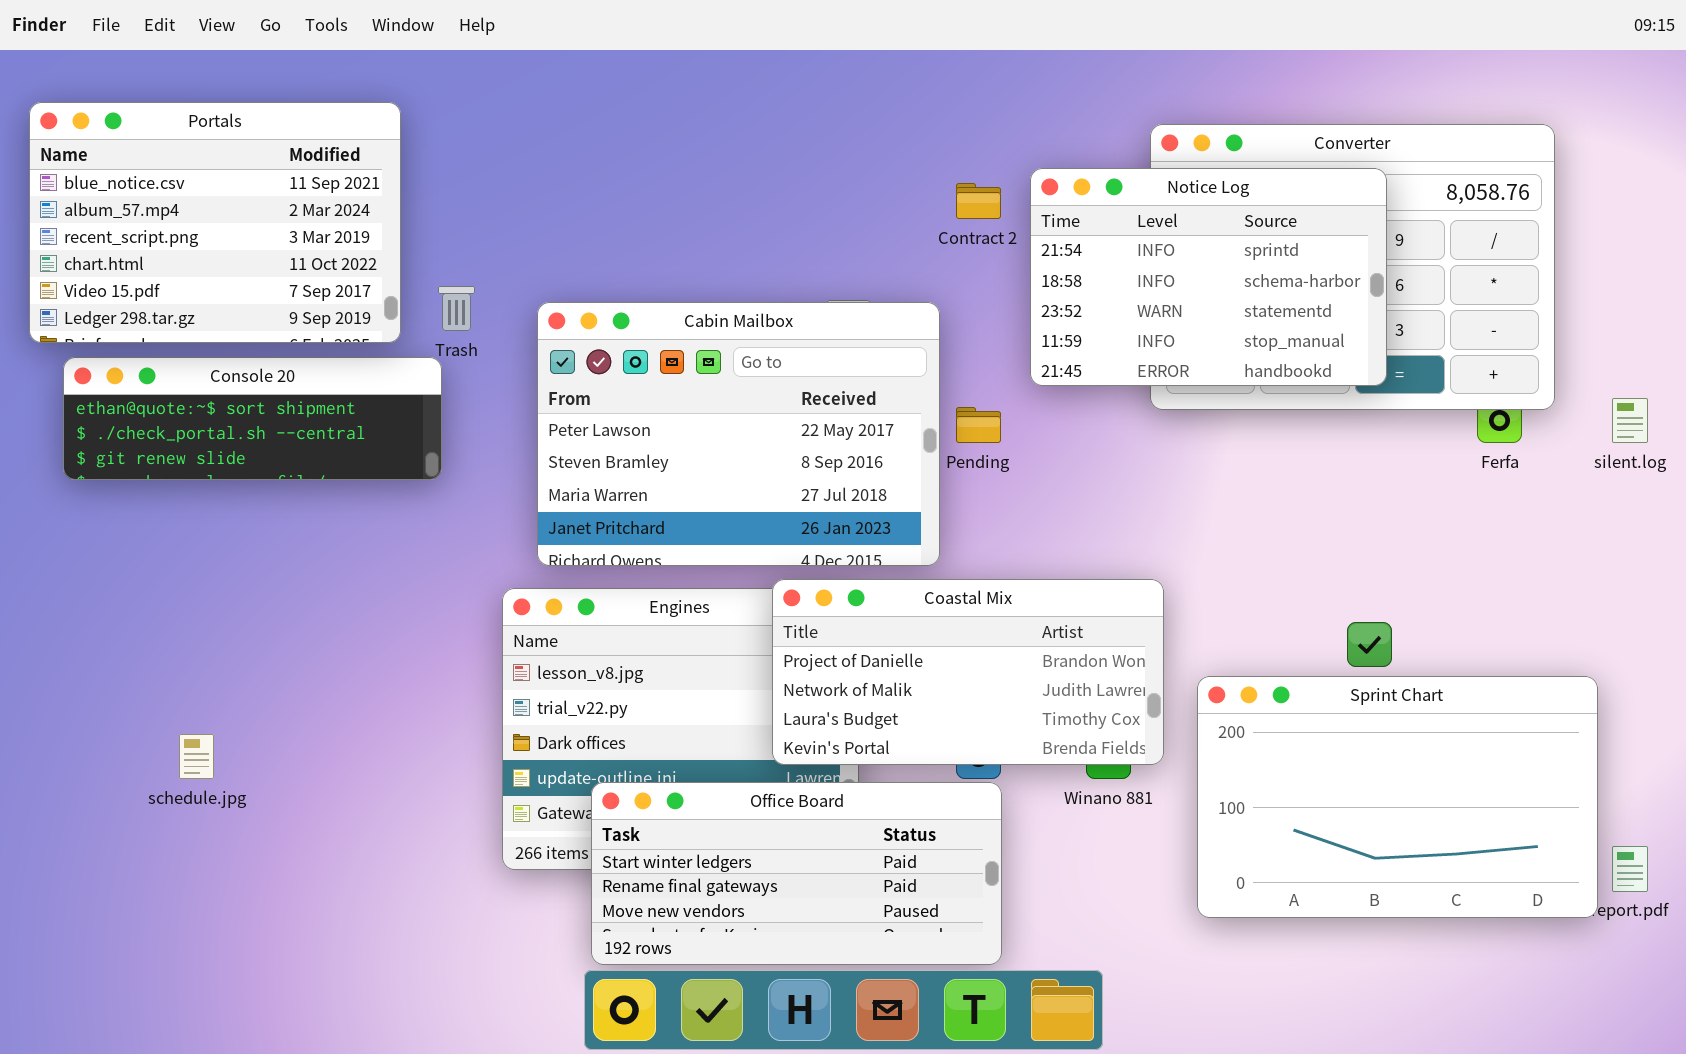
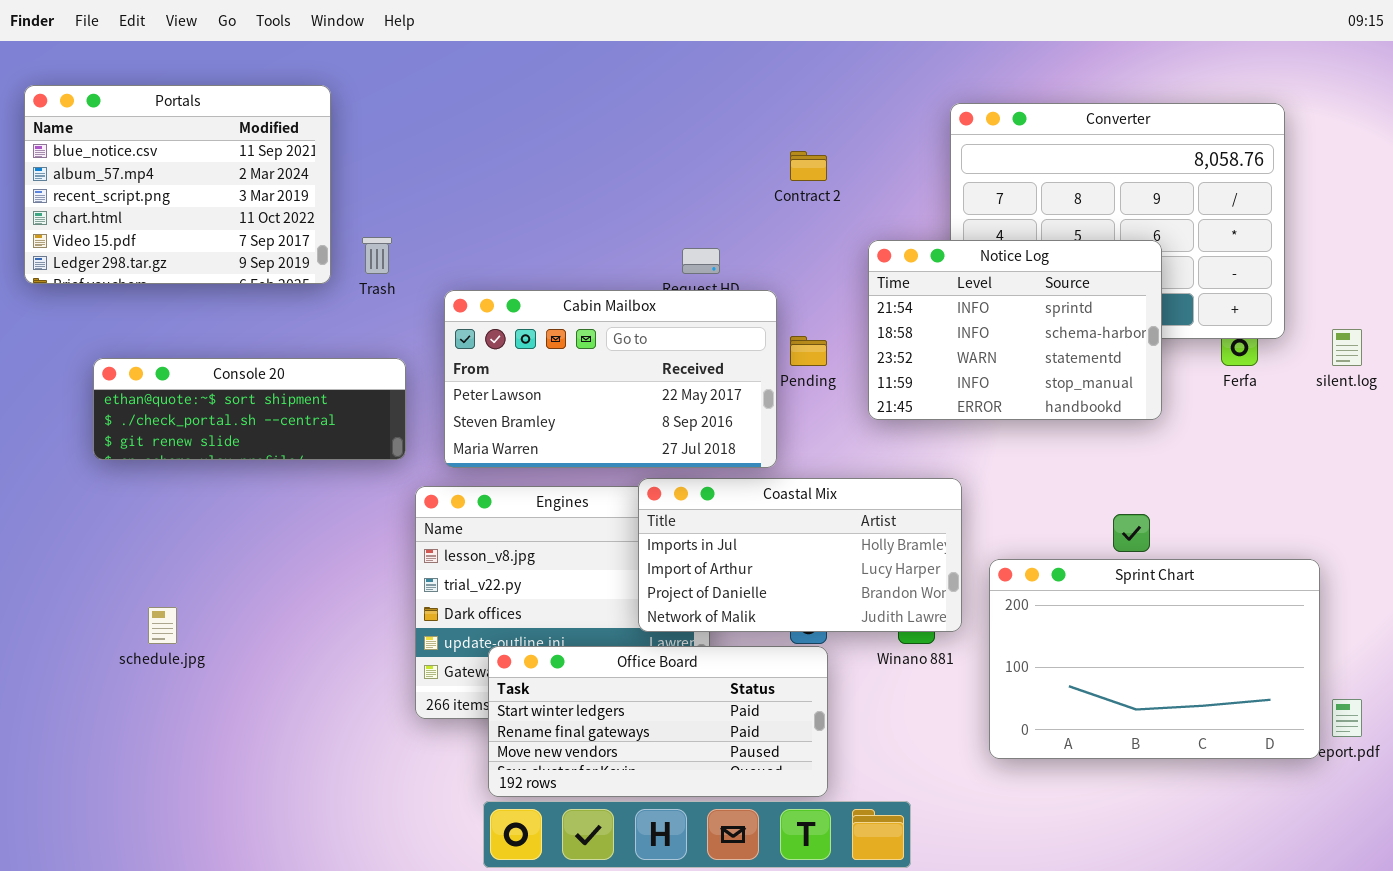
Notice Log: [1030,168,1387,386] -> [868,240,1162,420], moved
Cabin Mailbox: [537,302,940,566] -> [444,290,777,468], resized
Console 20: [63,357,442,480] -> [93,358,406,460], moved
Coastal Mix: [772,579,1164,765] -> [638,478,962,632], scrolled up 2 rows

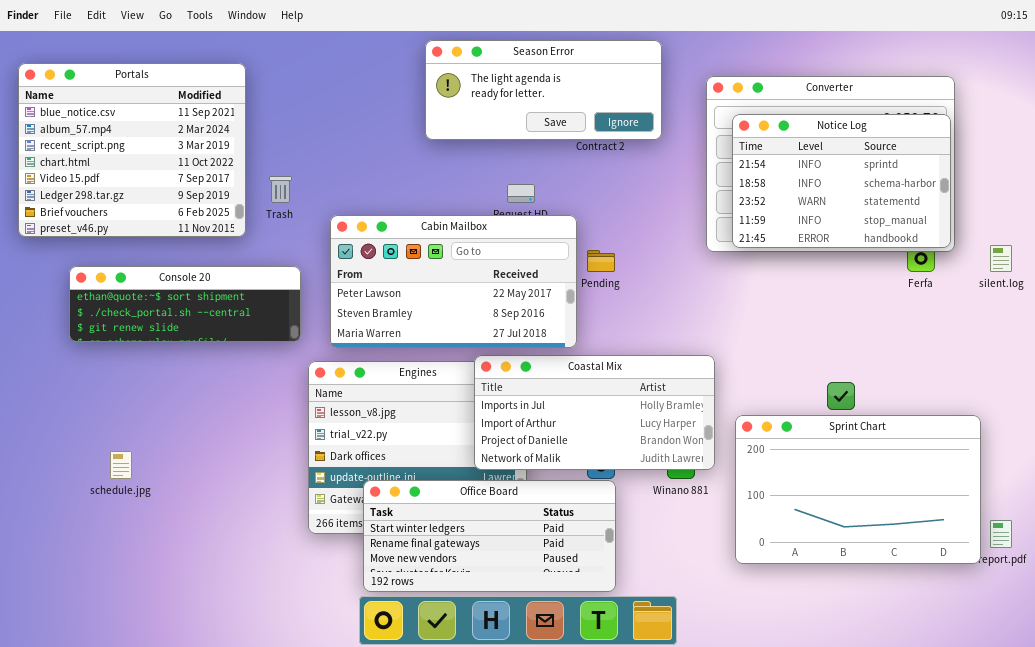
Season Error: none -> [425,40,662,140], opened
Portals: [24,85,331,284] -> [18,63,246,237], resized
Notice Log: [868,240,1162,420] -> [732,114,951,248], moved

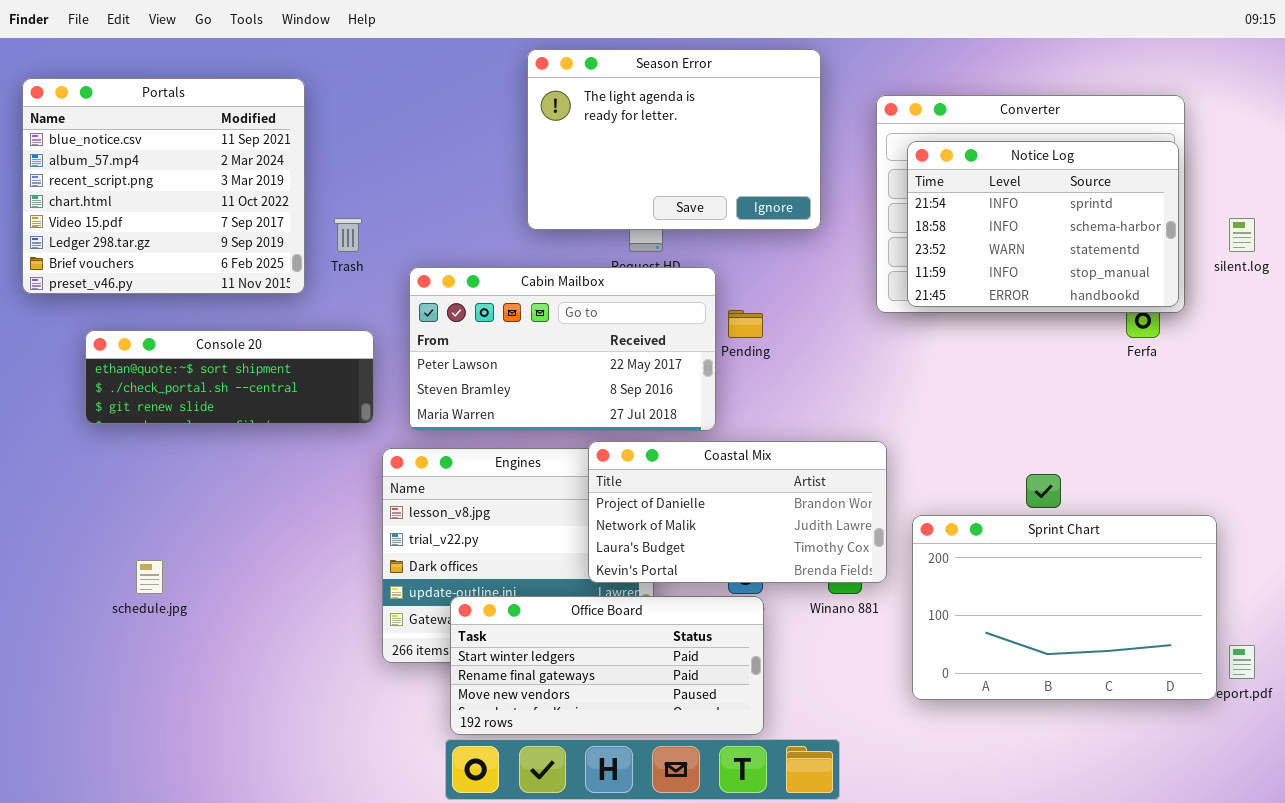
Season Error: [425,40,662,140] -> [527,49,821,230], resized
silent.log: [990,245,1012,272] -> [1229,218,1255,252], moved
Coastal Mix: [474,355,715,470] -> [588,441,887,583], scrolled down 2 rows

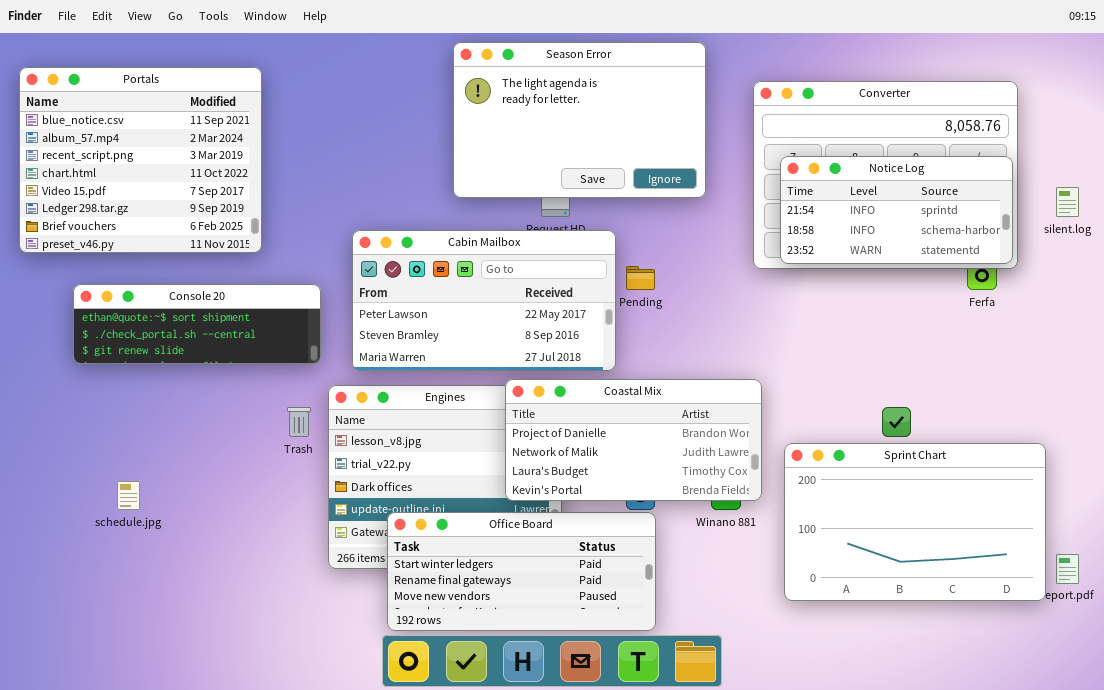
Notice Log: [907,141,1179,307] -> [780,156,1013,264], resized
Trash: [334,218,362,252] -> [287,407,311,437], moved

